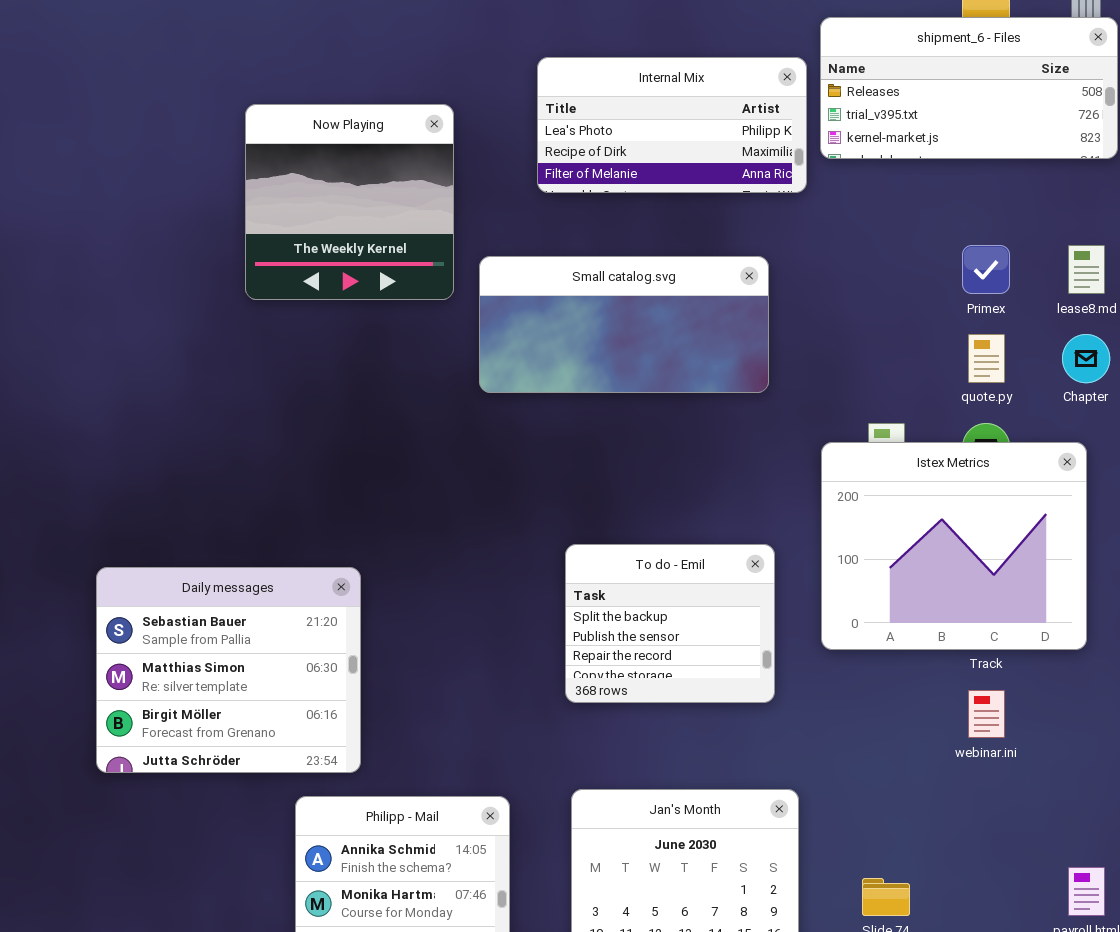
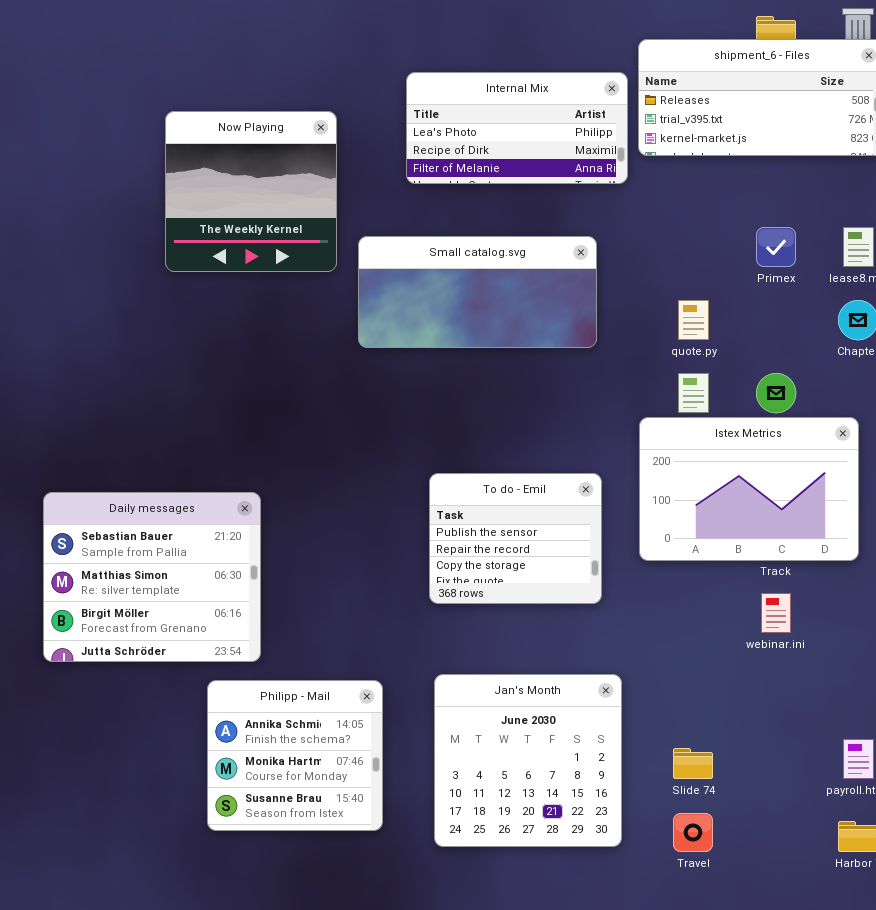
quote.py: [968,334,1005,383] -> [678,300,709,340], moved
Istex Metrics: [821,442,1087,650] -> [639,417,859,561], resized
To do - Emil: [565,544,775,703] -> [429,473,602,604], scrolled down 1 row

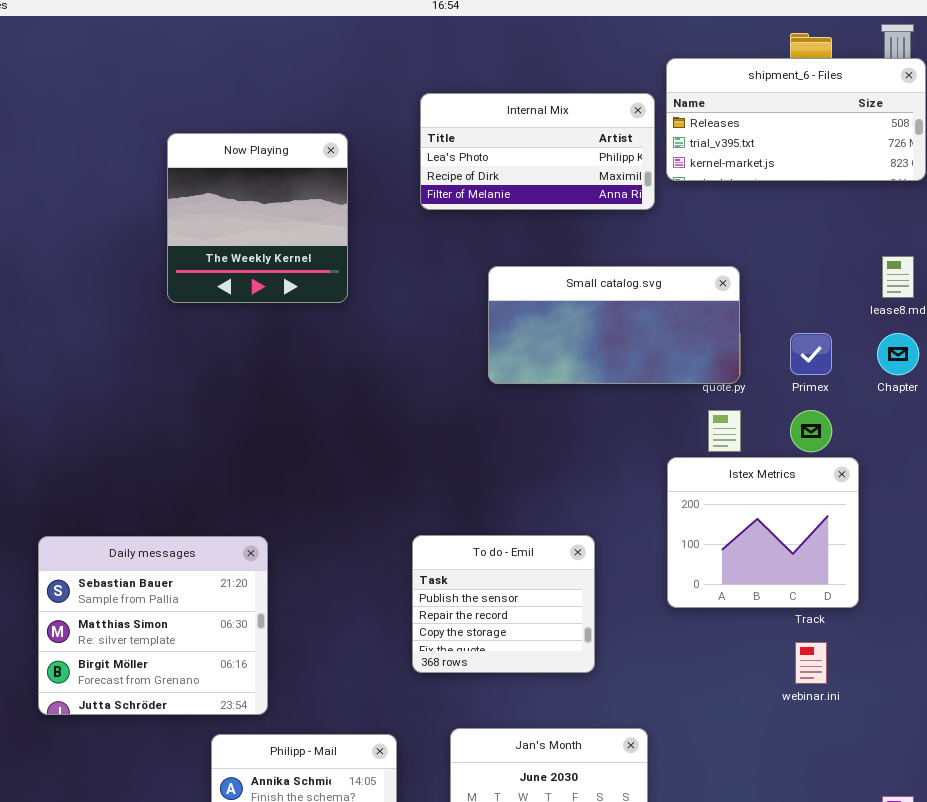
Primex: [756,227,796,267] -> [790,333,832,375], moved
Small catalog.svg: [358,236,597,348] -> [488,266,740,384], moved
Istex Metrics: [639,417,859,561] -> [667,457,859,608], resized
To do - Emil: [429,473,602,604] -> [412,535,595,673], moved

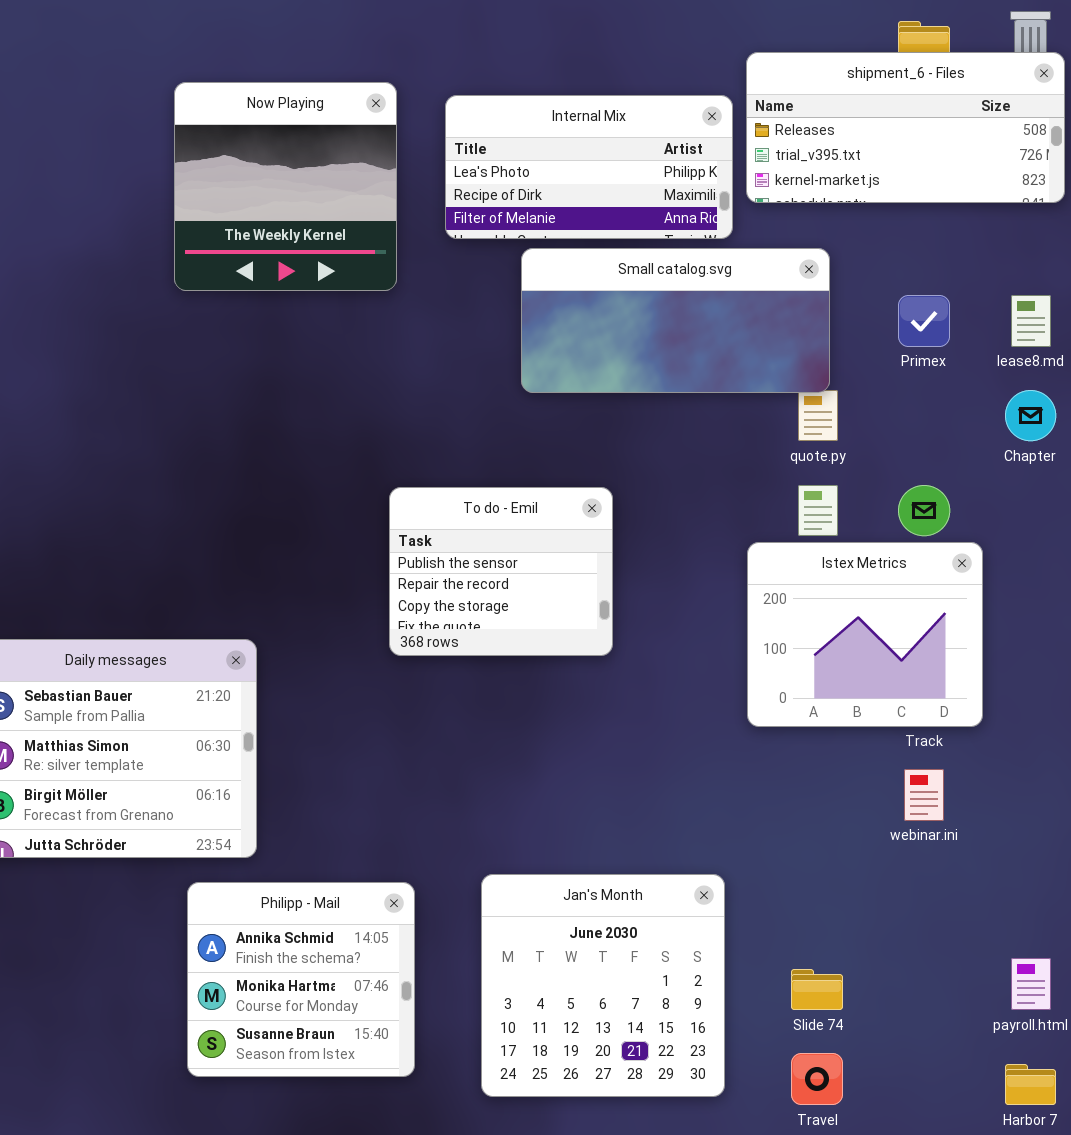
Now Playing: [167,133,348,303] -> [174,82,397,291], moved
Small catalog.svg: [488,266,740,384] -> [521,248,830,393], moved
Primex: [790,333,832,375] -> [898,295,950,347], moved
To do - Emil: [412,535,595,673] -> [389,487,613,656], moved

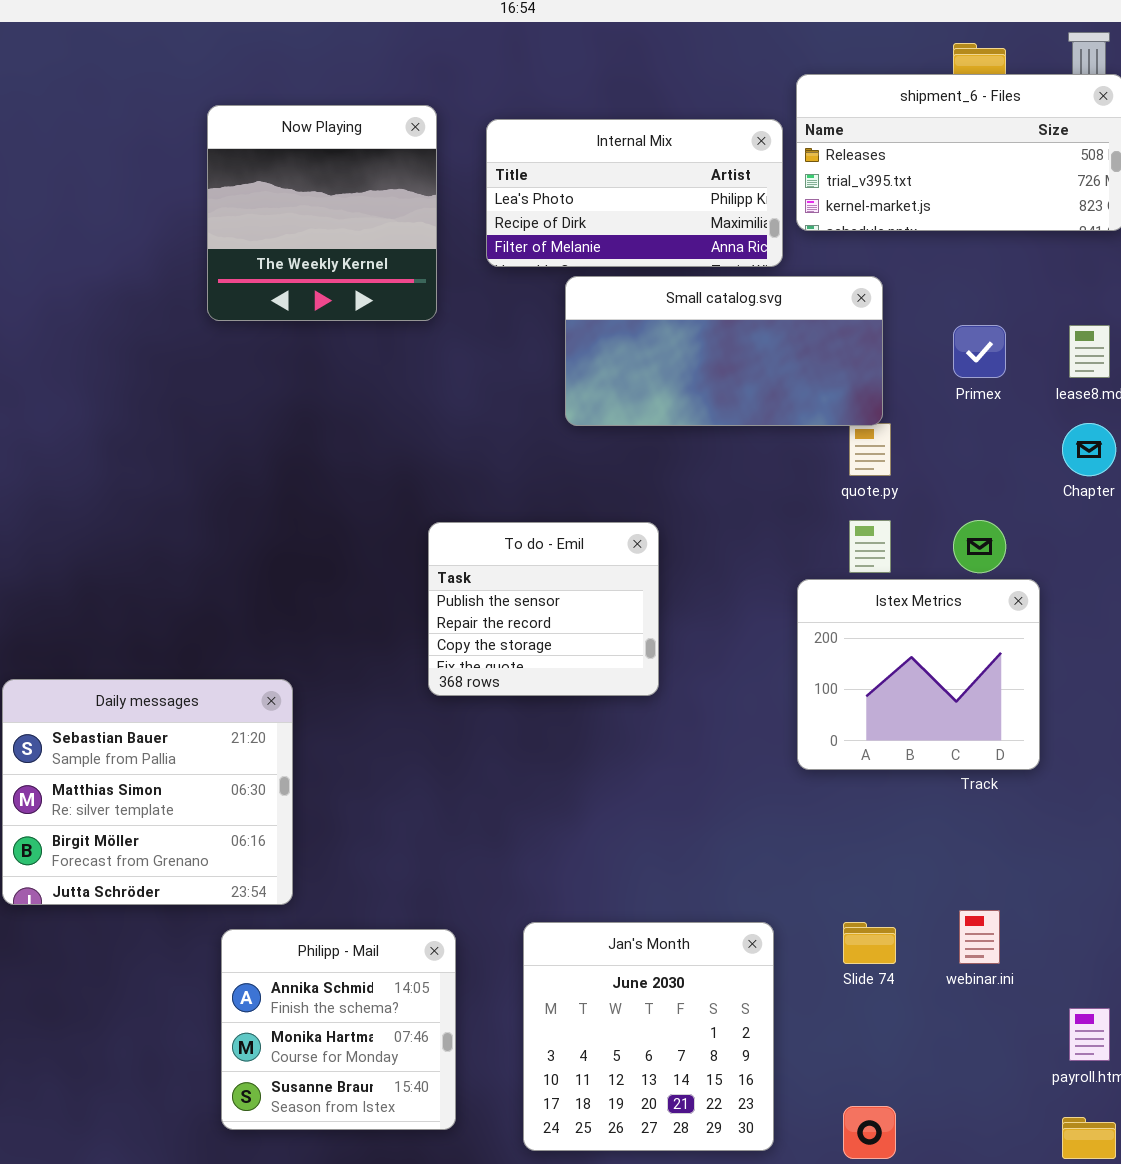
webinar.ini: [904,769,944,821] -> [959,910,1000,964], moved
Slide 74: [791,969,843,1010] -> [843,922,896,964], moved

